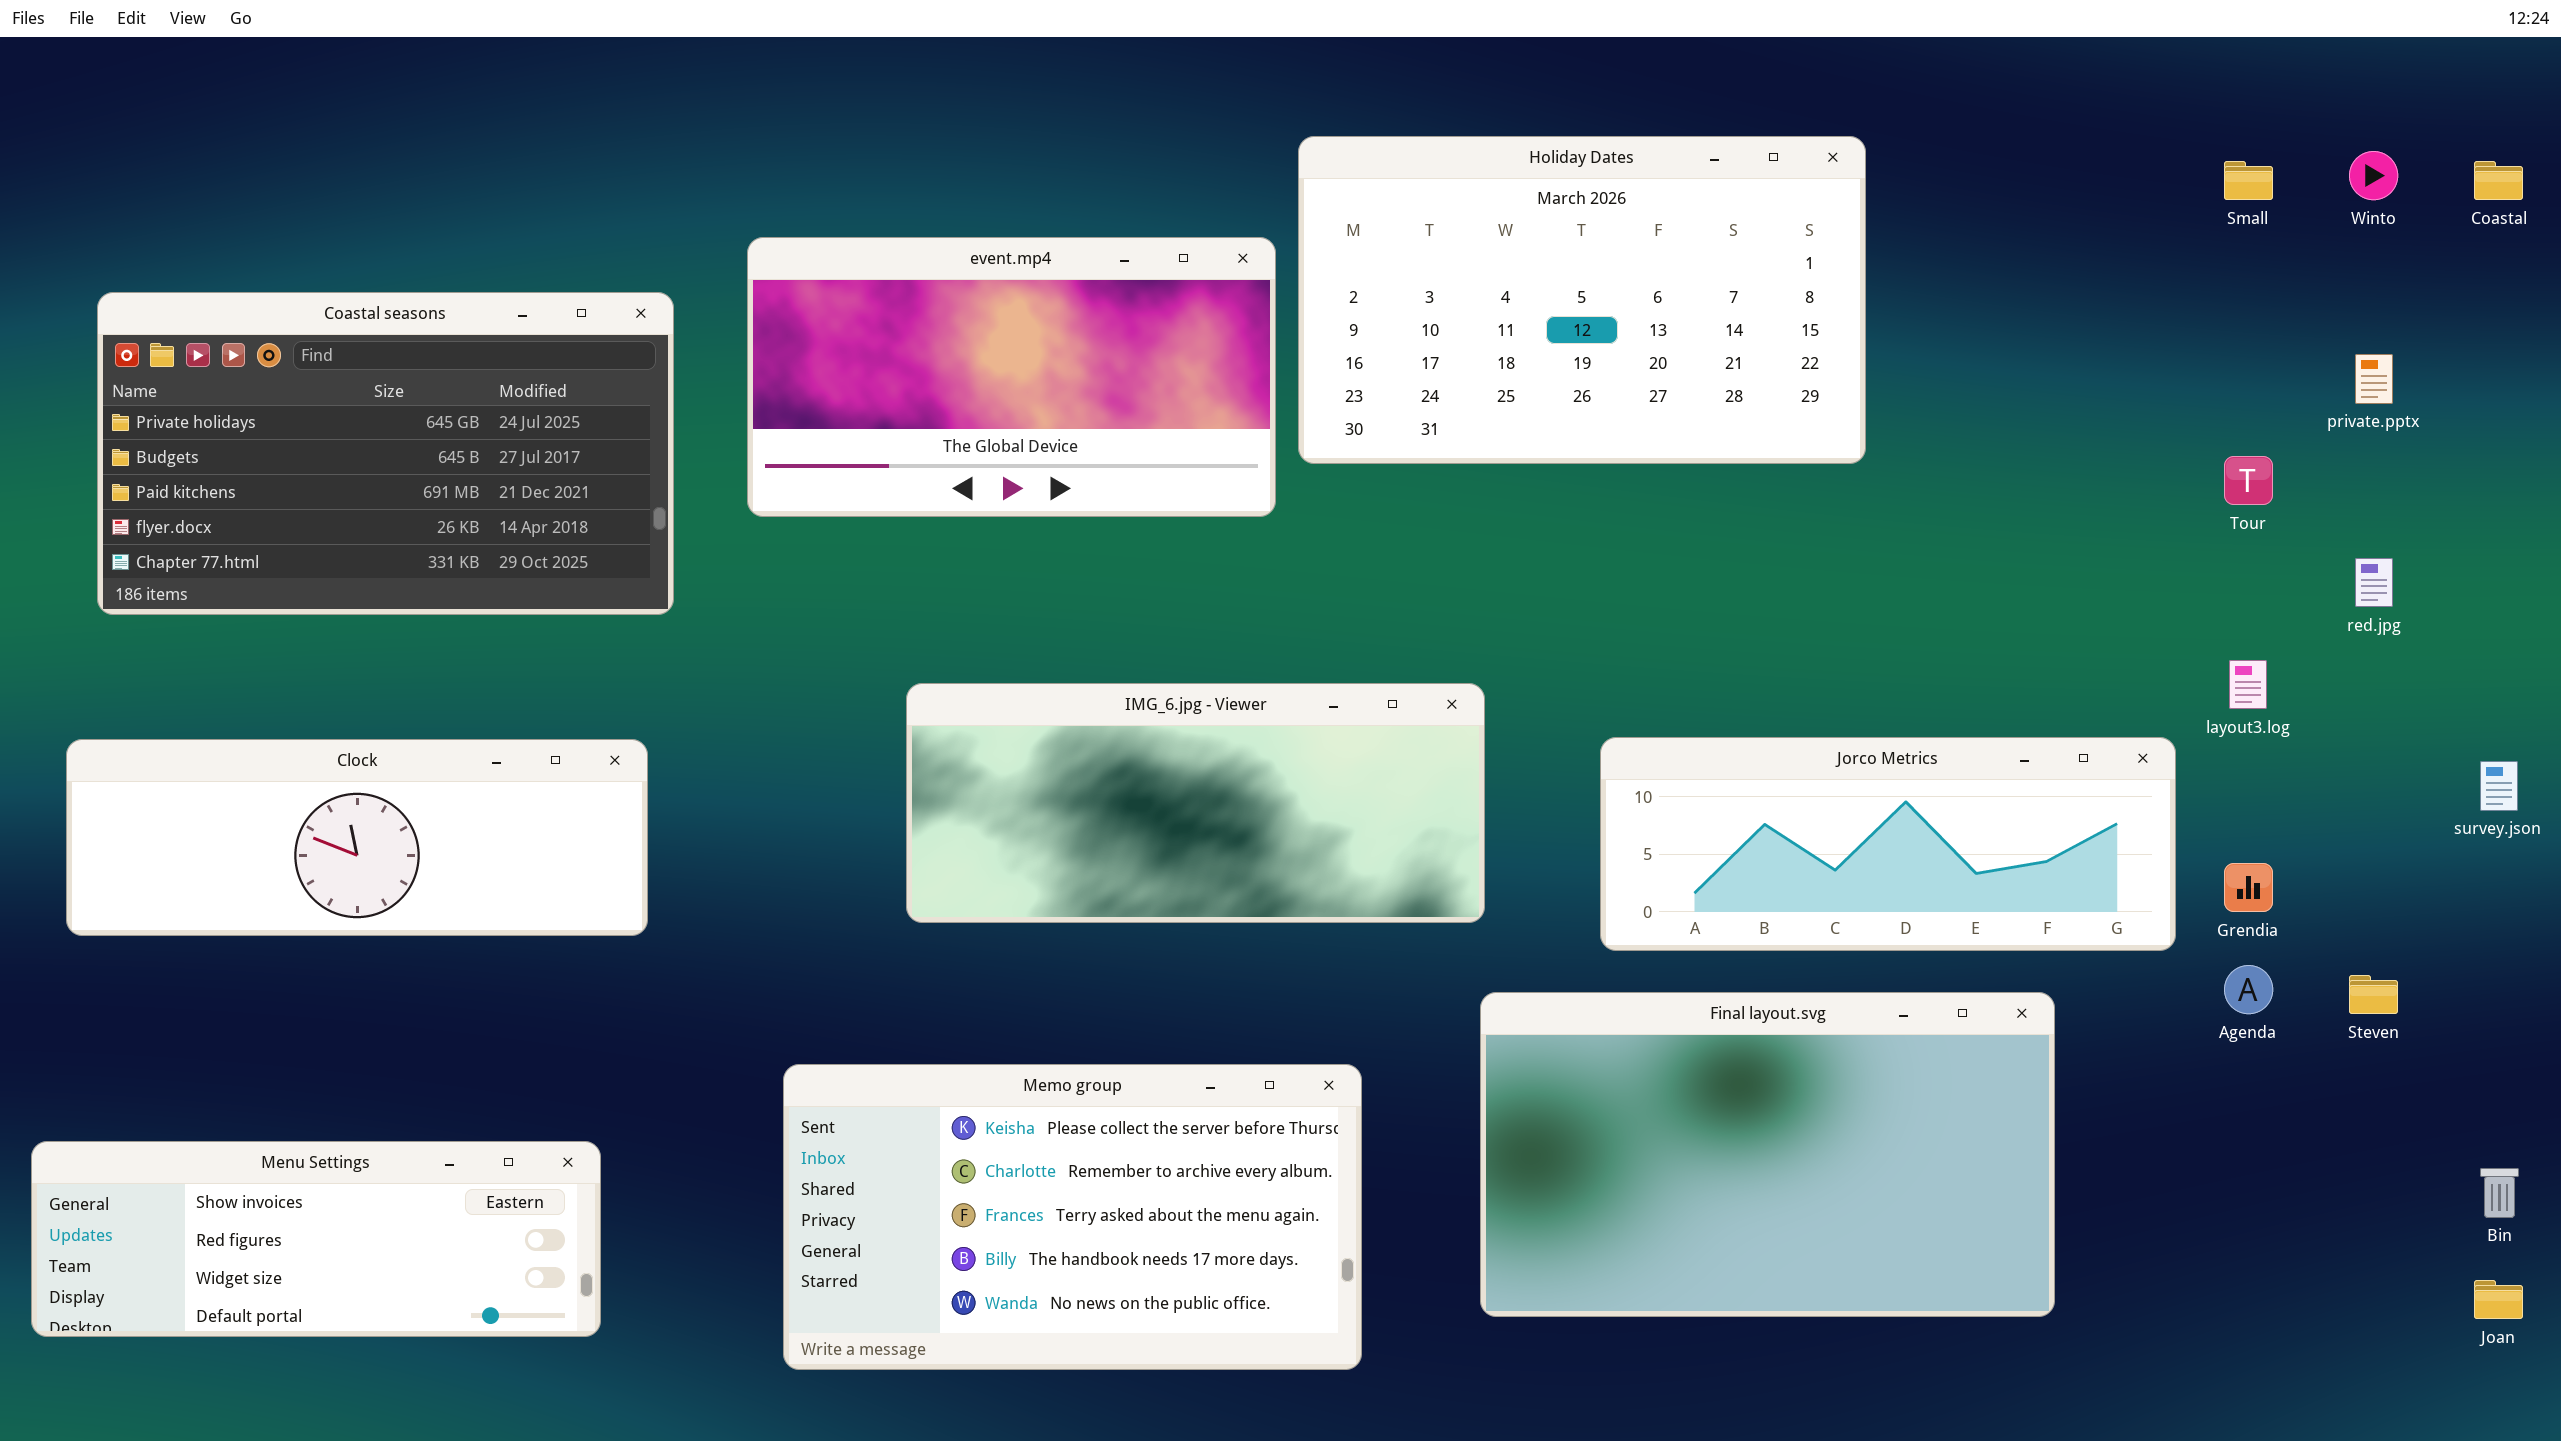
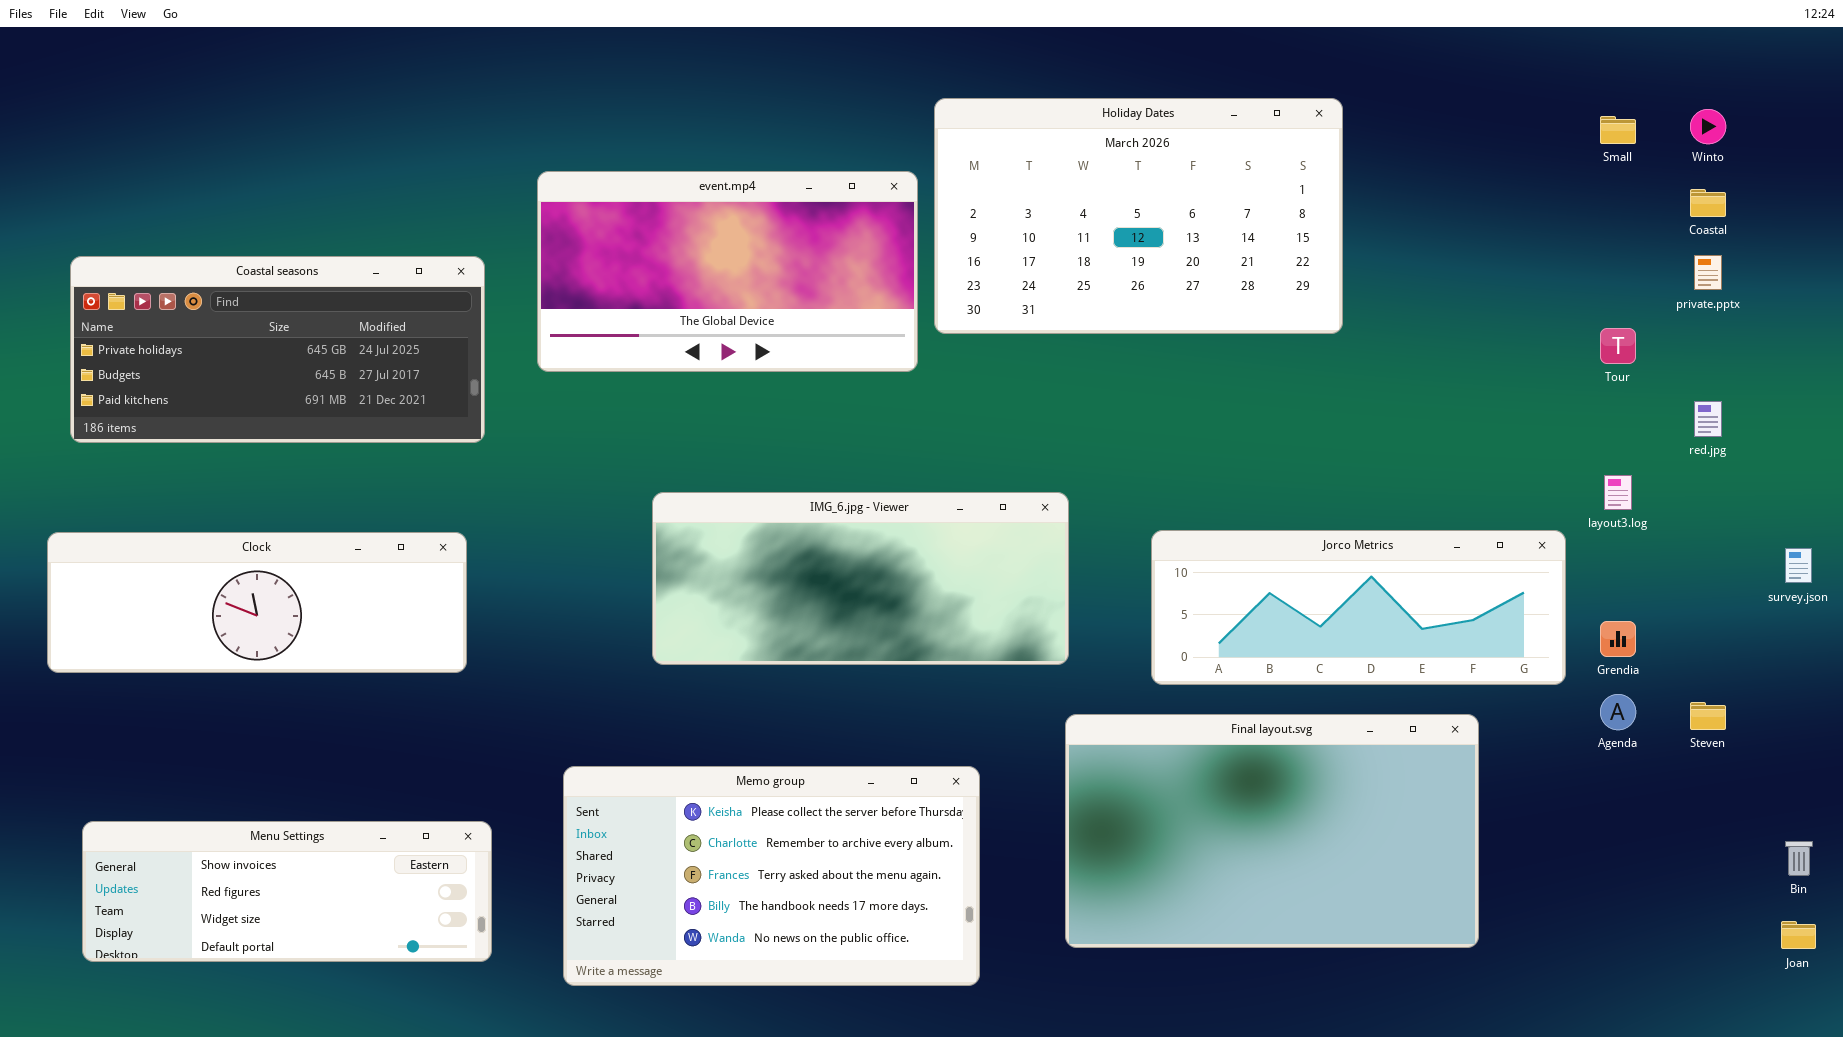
Coastal: [2474,161,2523,200] -> [1690,189,1726,217], moved
Coastal seasons: [97,292,674,615] -> [70,256,485,443], resized
Menu Settings: [31,1141,601,1337] -> [82,821,492,962], moved

